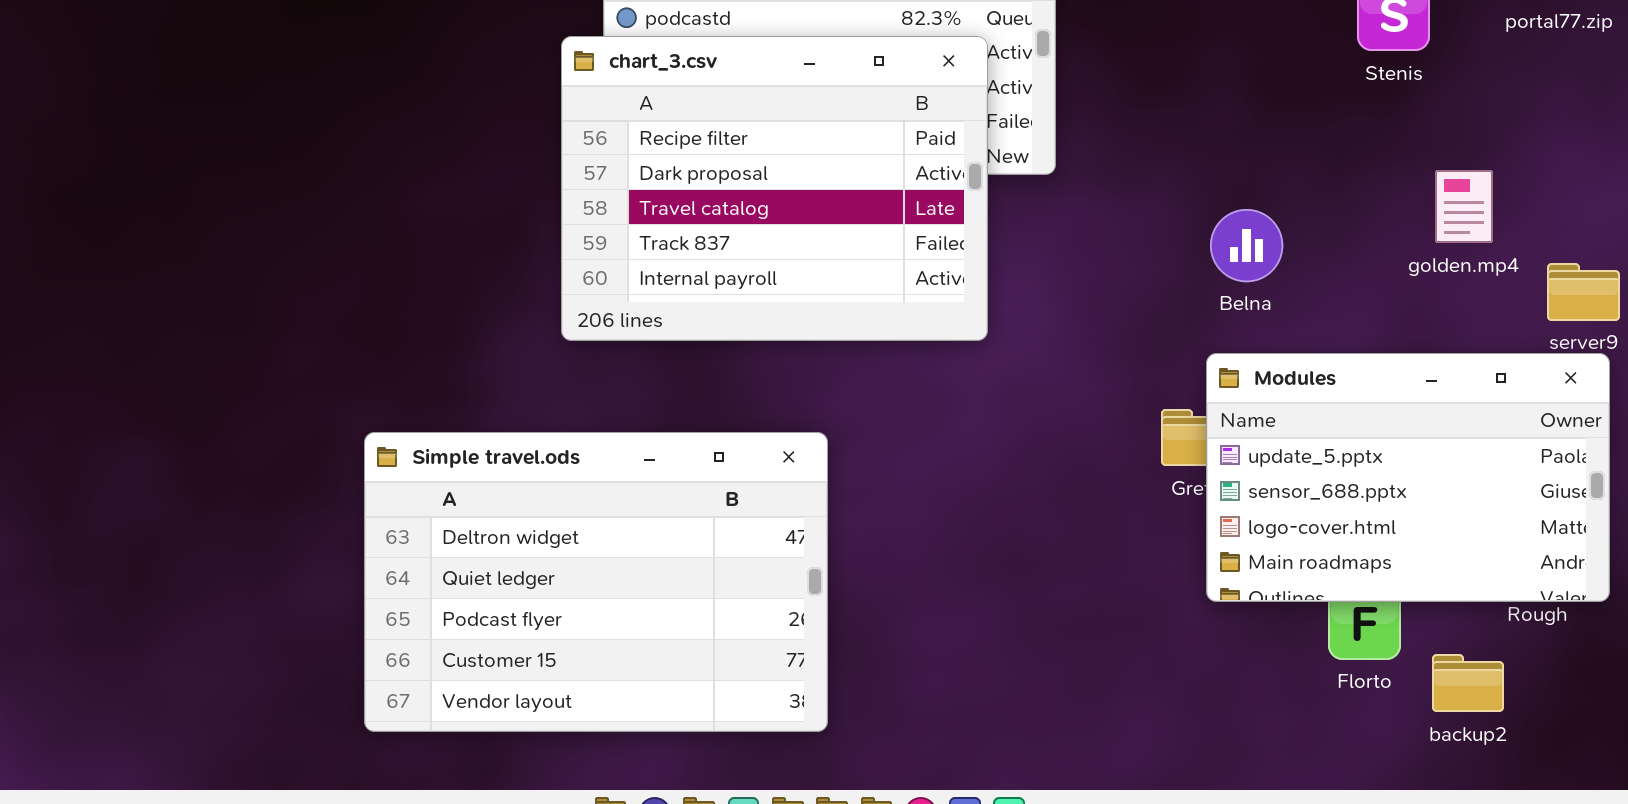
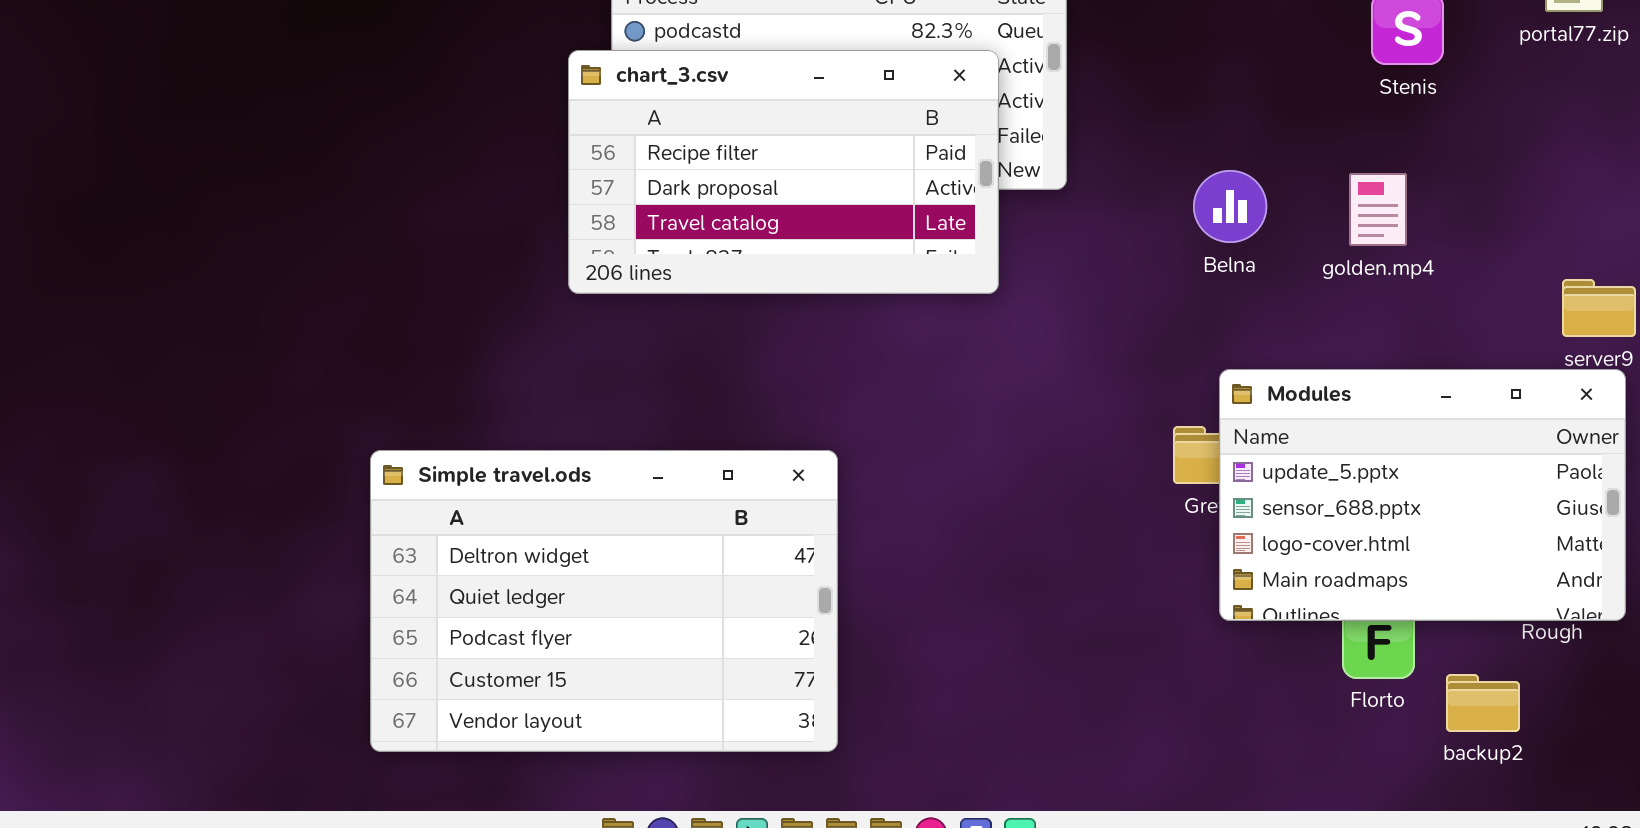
chart_3.csv: [561,36,988,341] -> [568,50,999,294], resized
golden.mp4: [1435,170,1493,243] -> [1349,173,1407,246], moved
Belna: [1210,209,1283,282] -> [1193,170,1267,243], moved

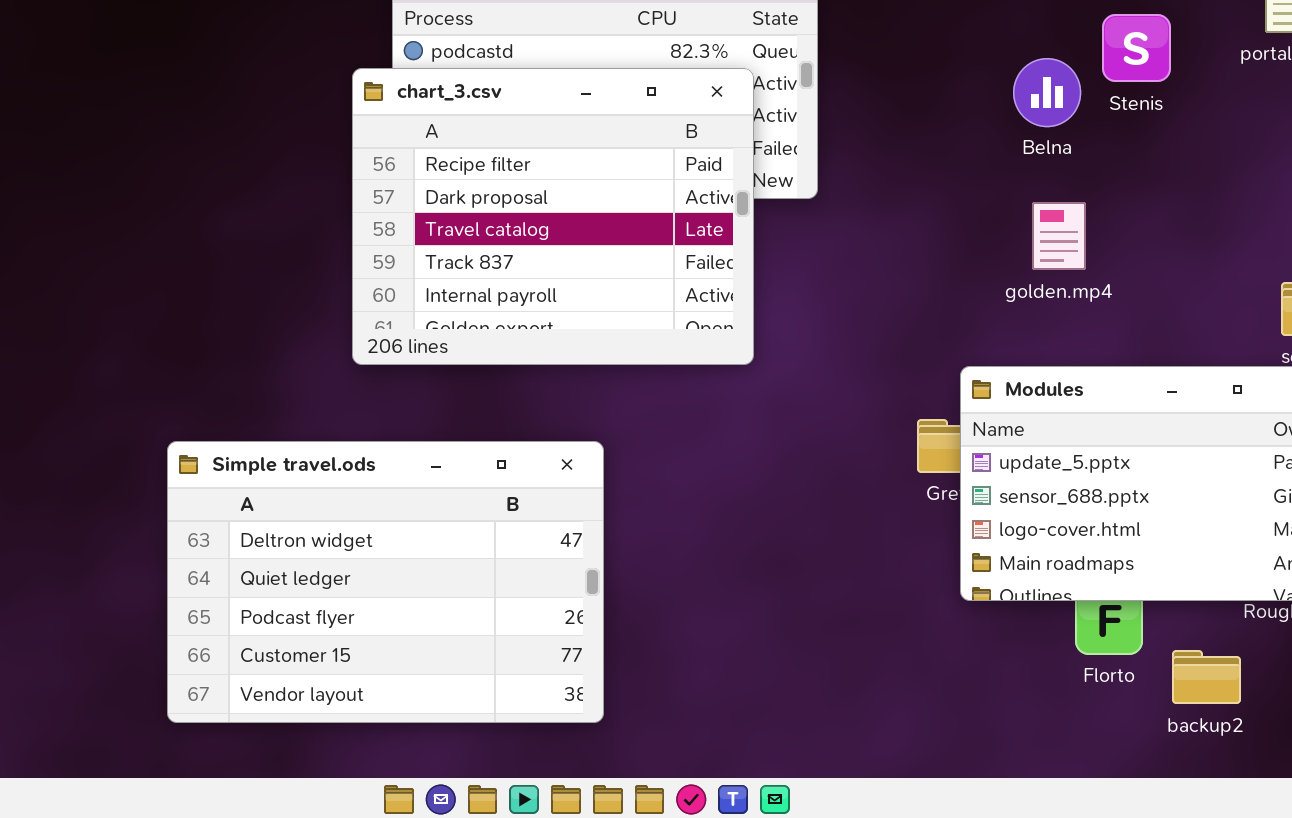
chart_3.csv: [568,50,999,294] -> [352,68,754,365], resized
Belna: [1193,170,1267,243] -> [1013,58,1081,127], moved
golden.mp4: [1349,173,1407,246] -> [1032,202,1086,270], moved

